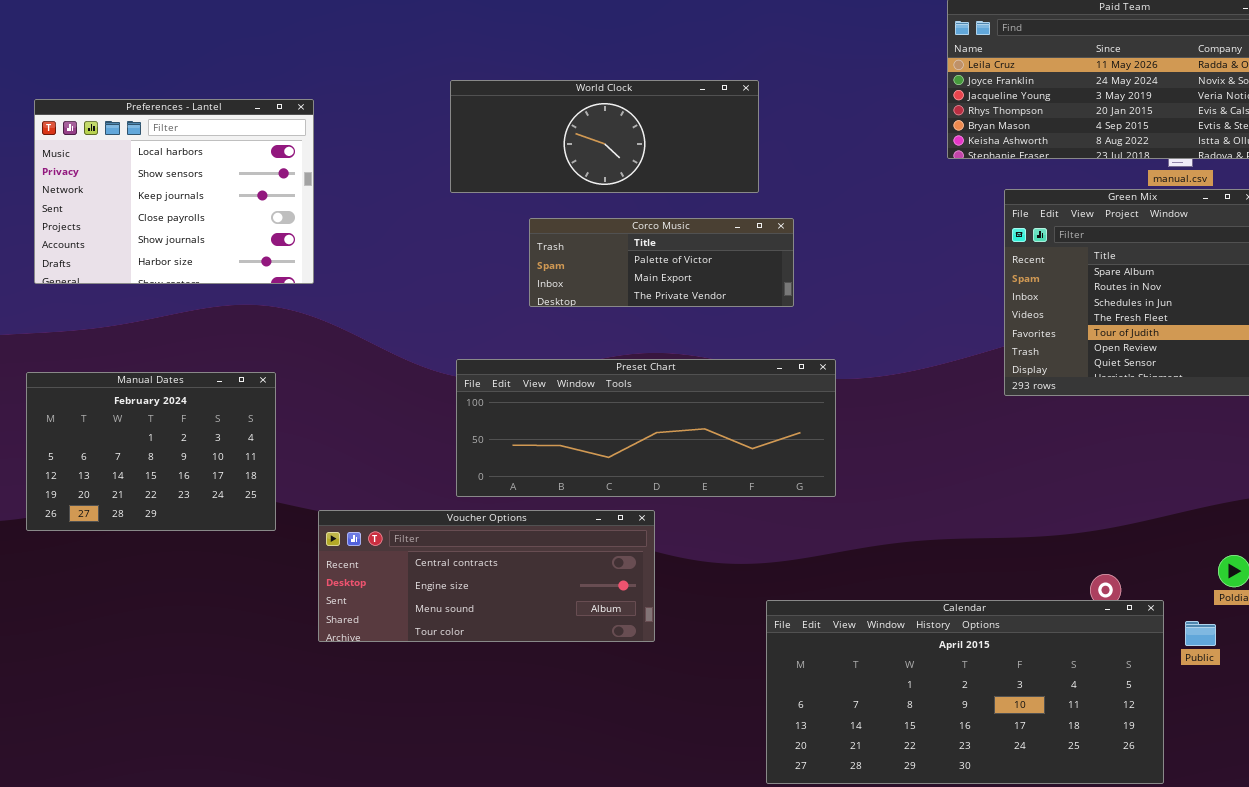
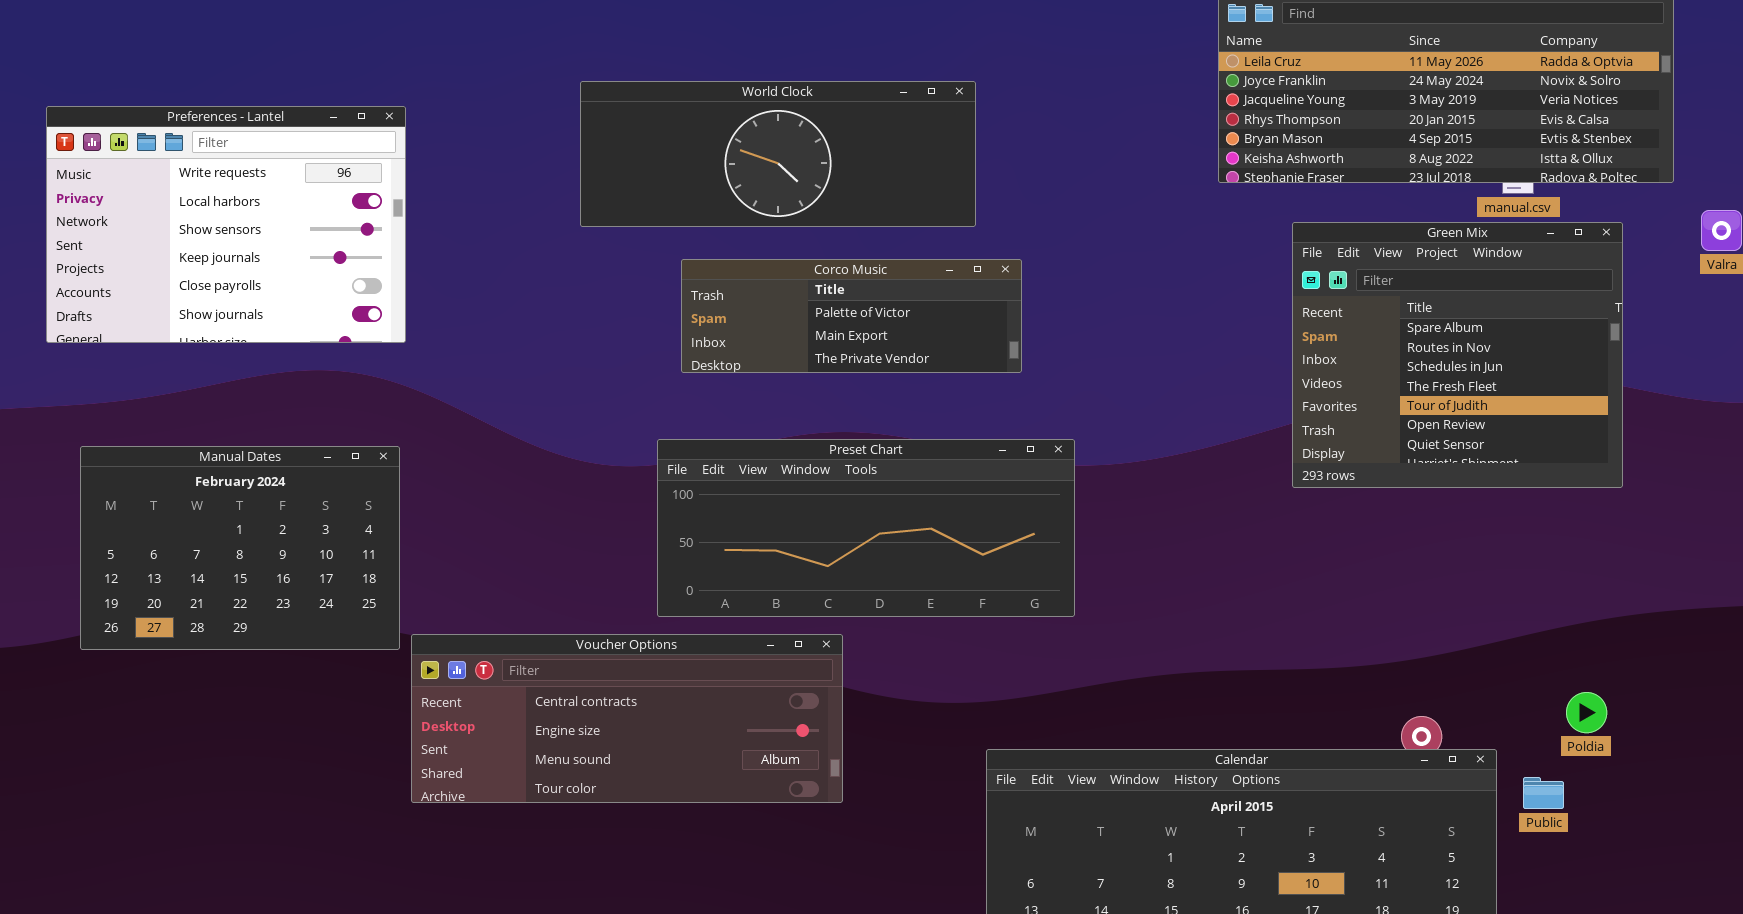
Preferences - Lantel: [34,99,314,284] -> [46,106,406,343], scrolled up 1 row
Preset Chart: [456,359,836,497] -> [657,439,1075,617], resized
Manual Dates: [26,372,276,531] -> [80,446,400,650], moved

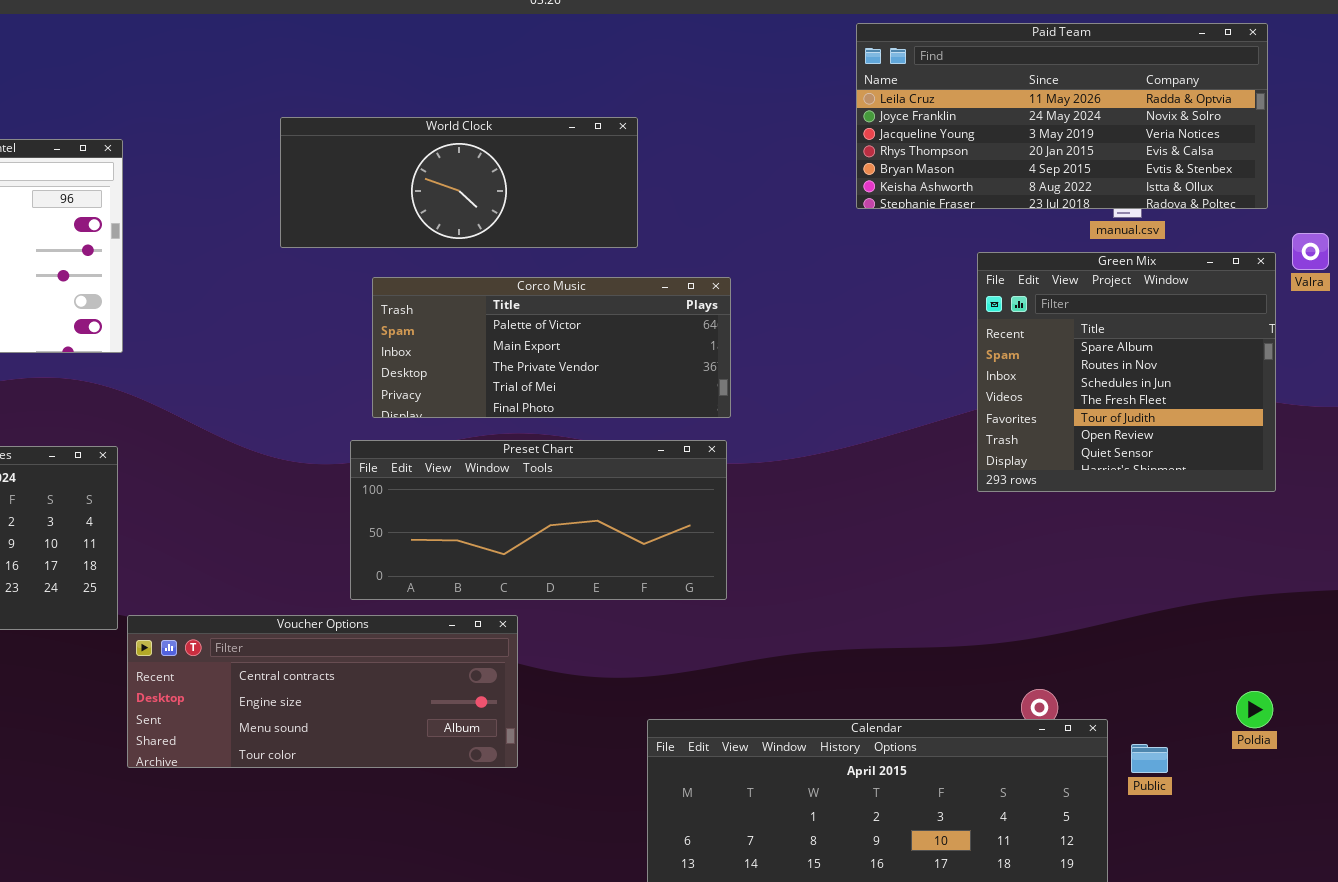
Green Mix: [1292,222,1623,488] -> [977,252,1276,492], moved
Corco Music: [681,259,1022,373] -> [372,277,731,418], resized
Poldia: [1566,692,1607,733] -> [1236,691,1273,728], moved

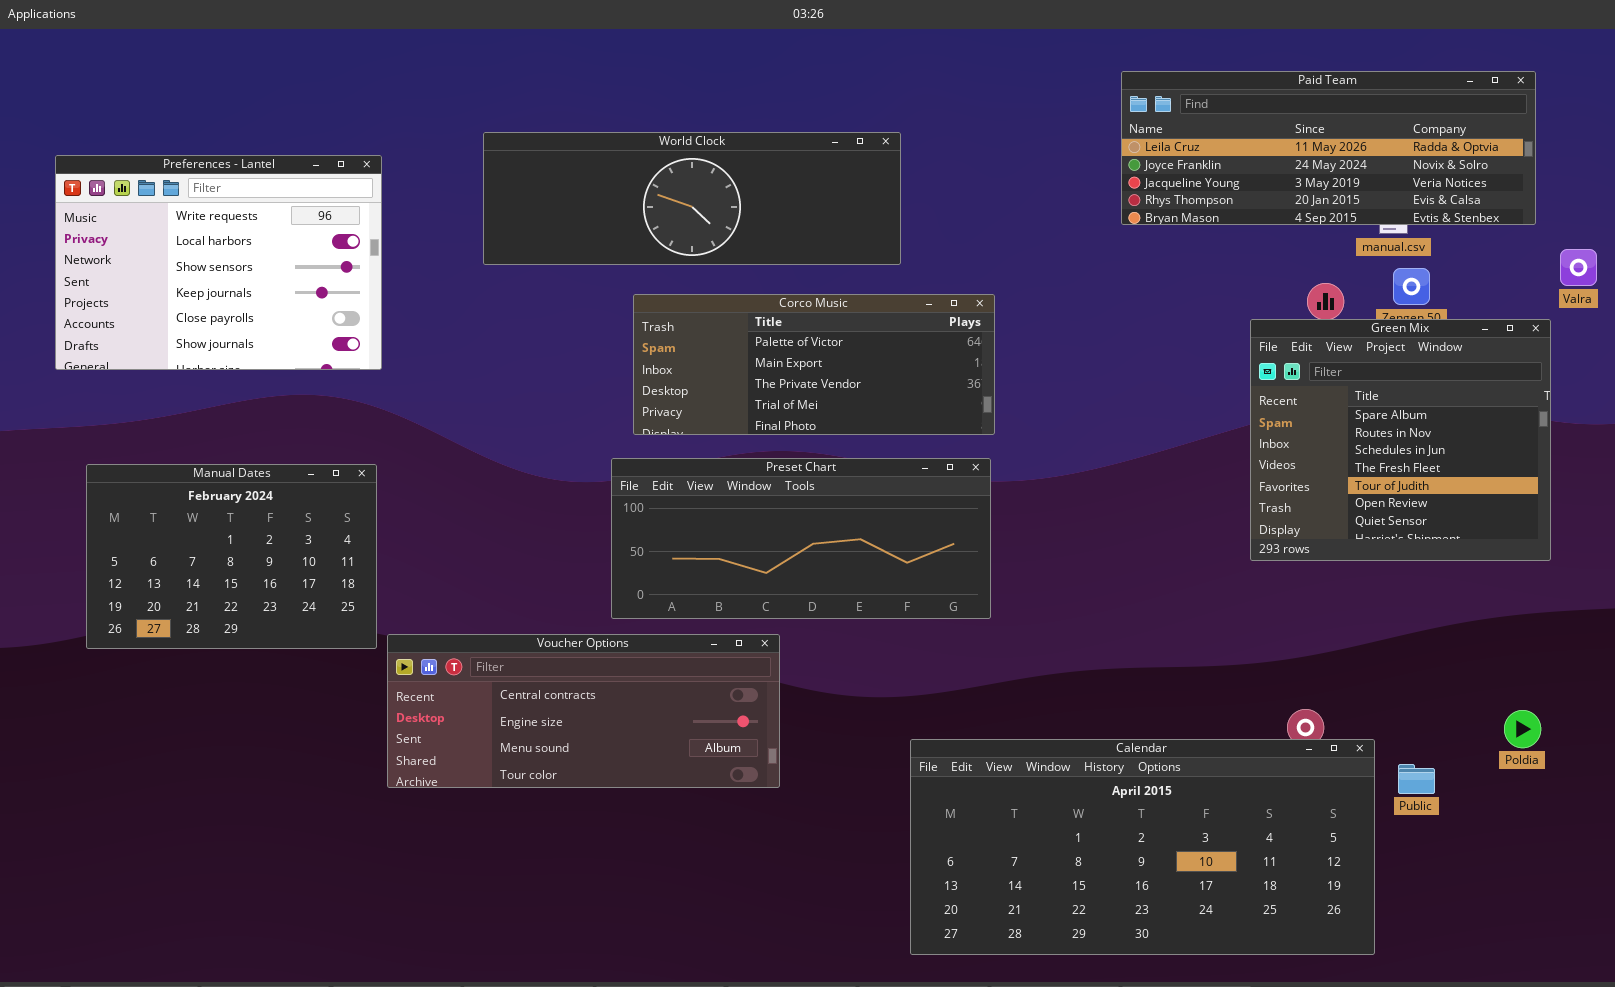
Paid Team: [856,23,1268,209] -> [1121,71,1536,225], resized
World Clock: [280,117,638,248] -> [483,132,901,265], resized
Green Mix: [977,252,1276,492] -> [1250,319,1551,561], moved

